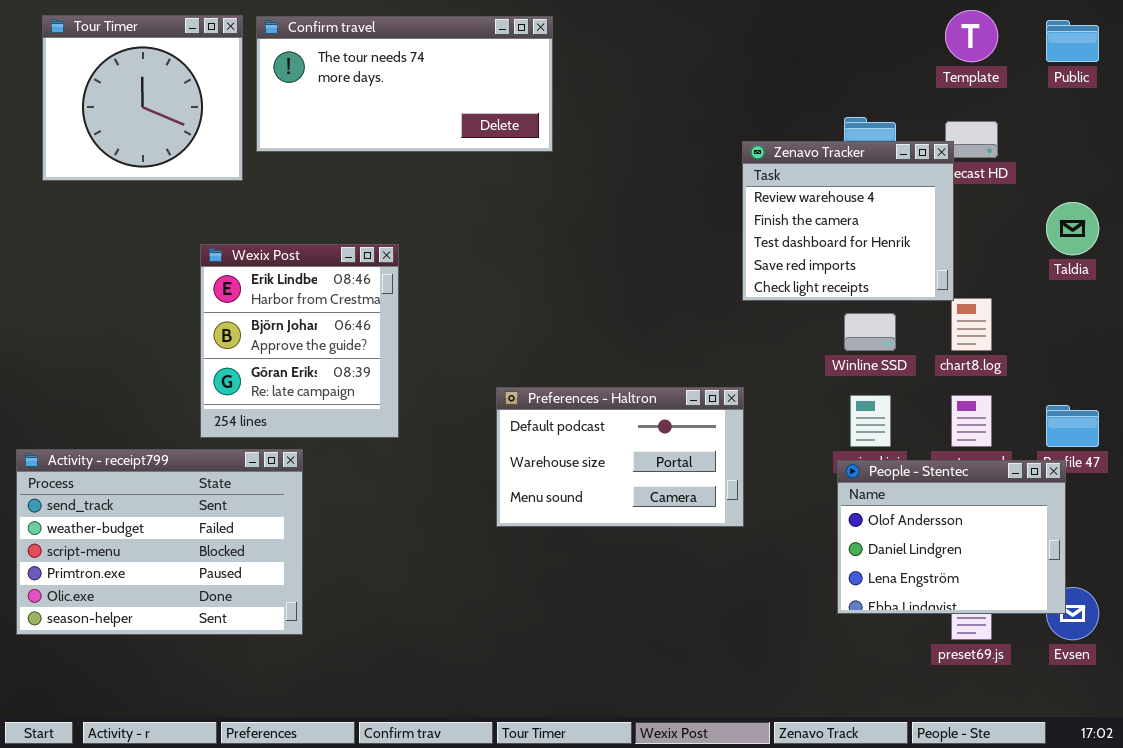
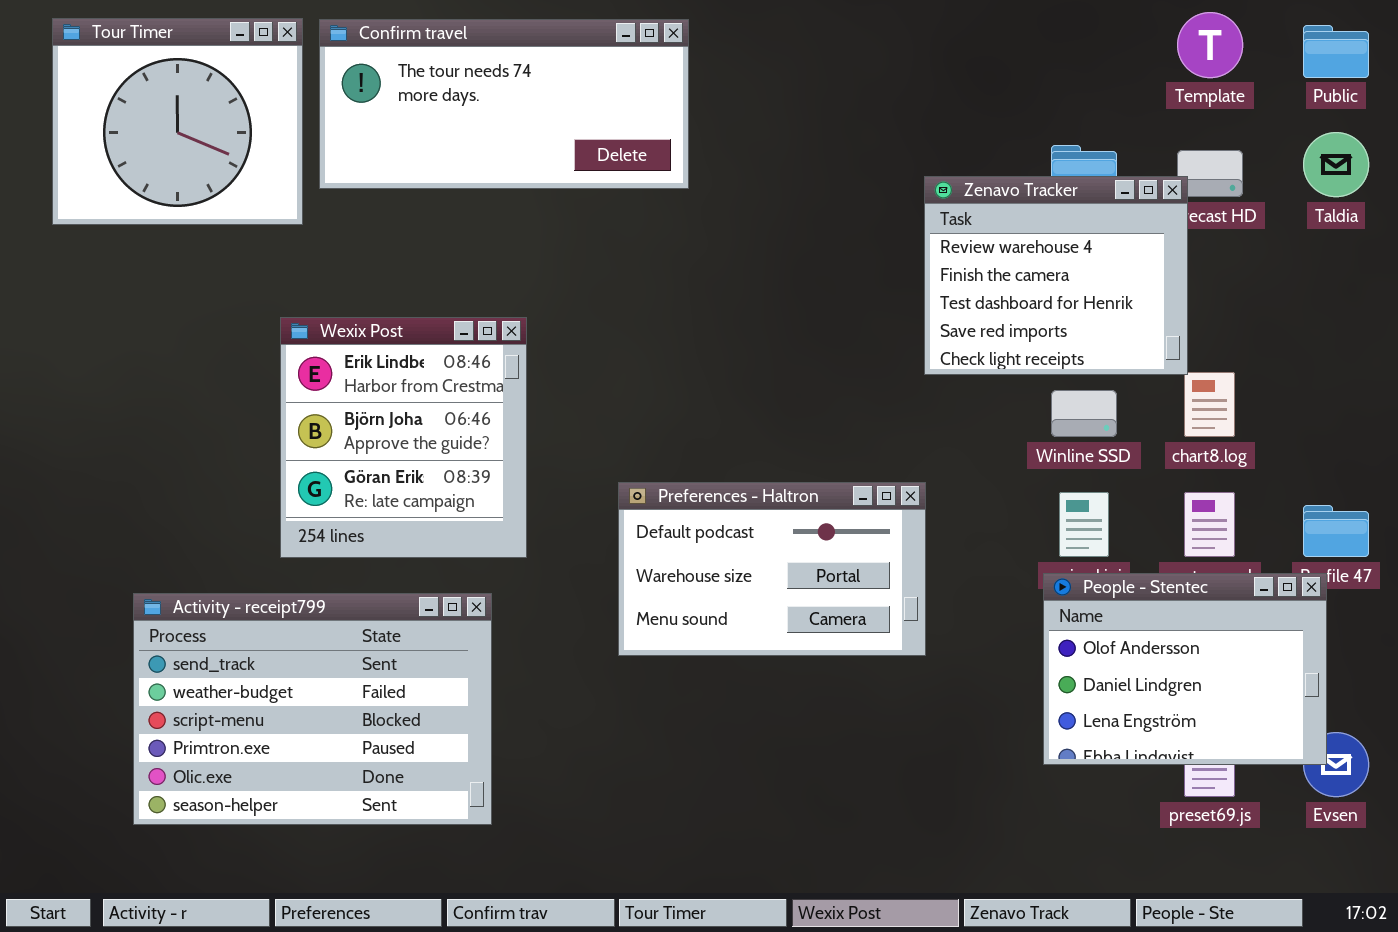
Taldia: [1046,202,1099,255] -> [1303,132,1369,197], moved
Wexix Post: [200,244,399,438] -> [280,317,527,558], moved
Activity - receipt799: [16,449,303,635] -> [133,593,492,825], moved

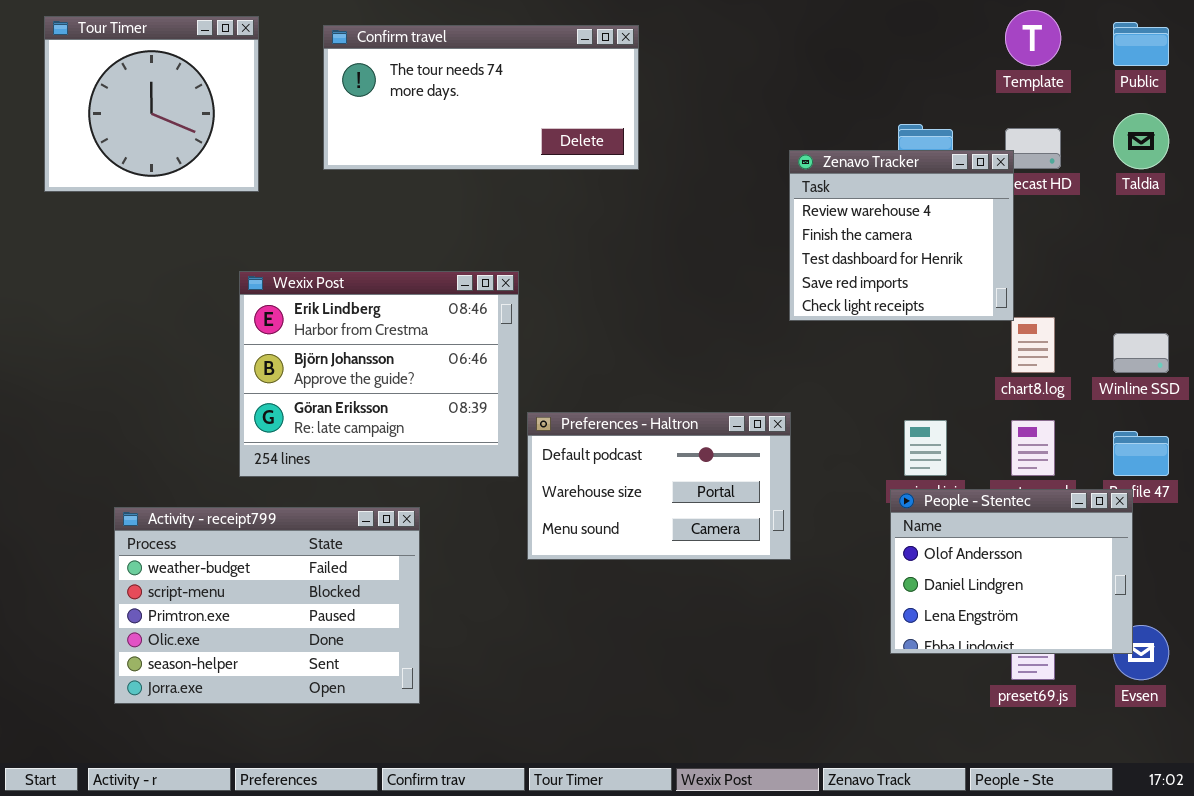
Confirm travel: [319,19,689,189] -> [323,25,639,170], moved
Wexix Post: [280,317,527,558] -> [239,271,519,477], resized
Winline SSD: [1051,390,1117,437] -> [1113,333,1169,373], moved
Activity - receipt799: [133,593,492,825] -> [114,507,420,704], scrolled down 1 row

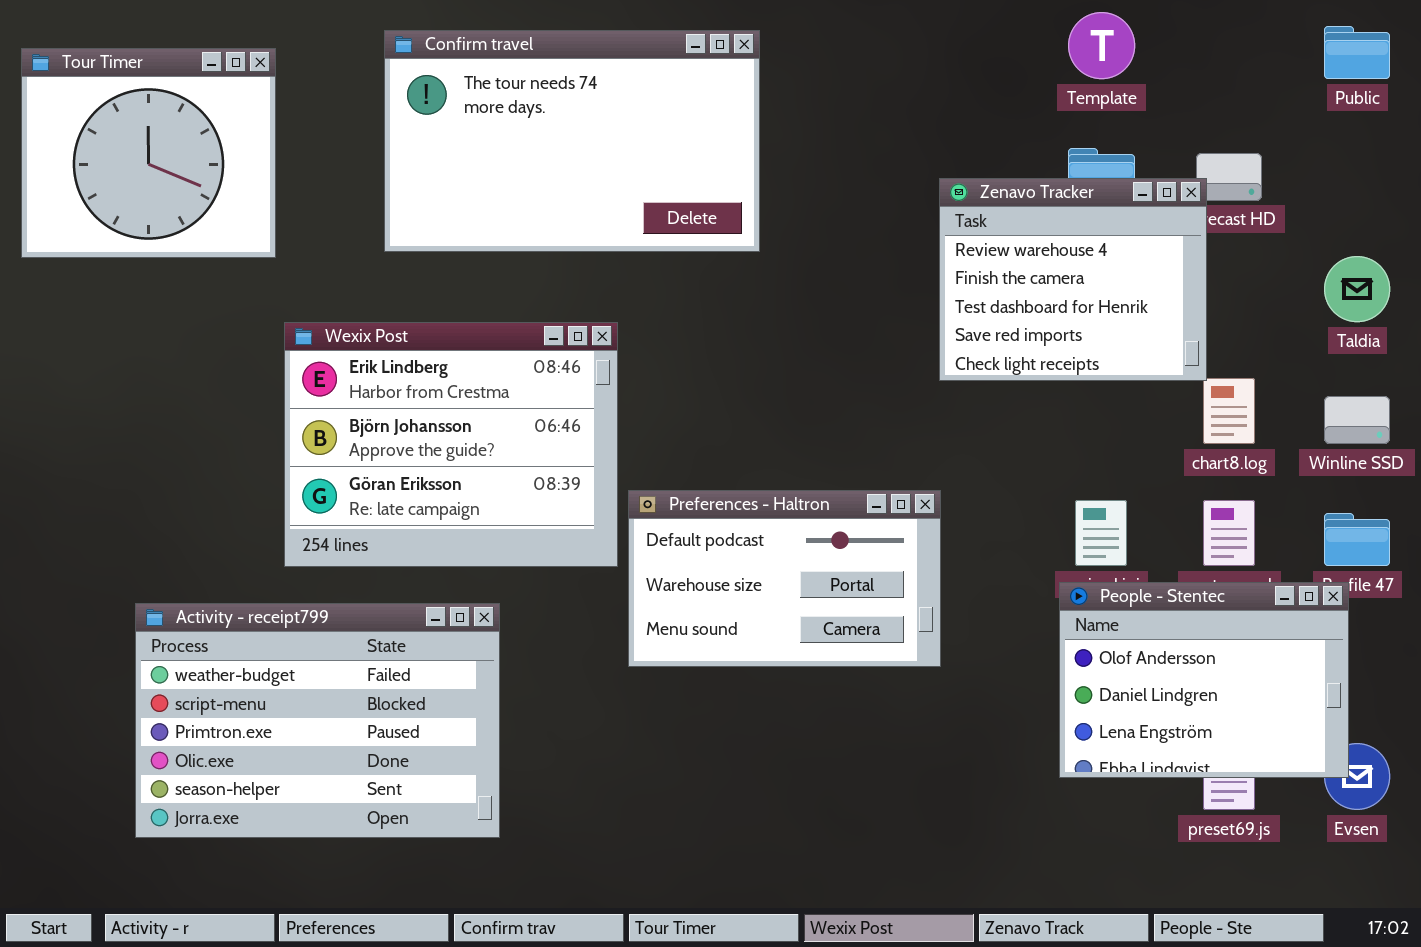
Template: [1005,10,1061,66] -> [1068,12,1135,79], moved
Tour Timer: [44,16,259,192] -> [21,48,276,258], moved
Confirm travel: [323,25,639,170] -> [384,30,760,252], resized
Taldia: [1113,113,1169,169] -> [1324,256,1390,322], moved

